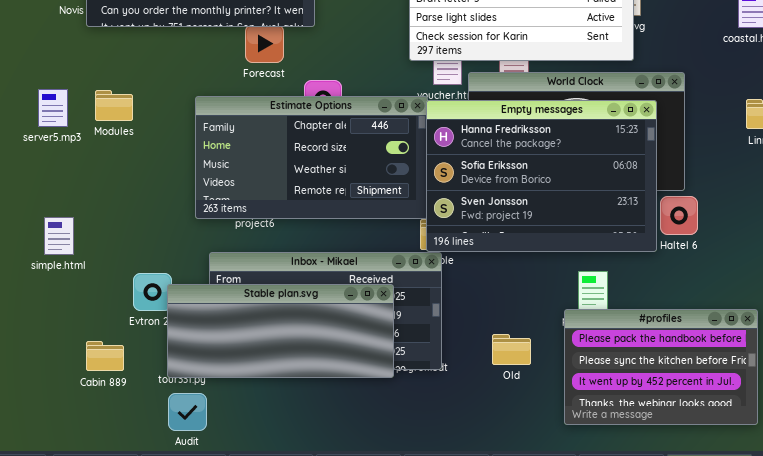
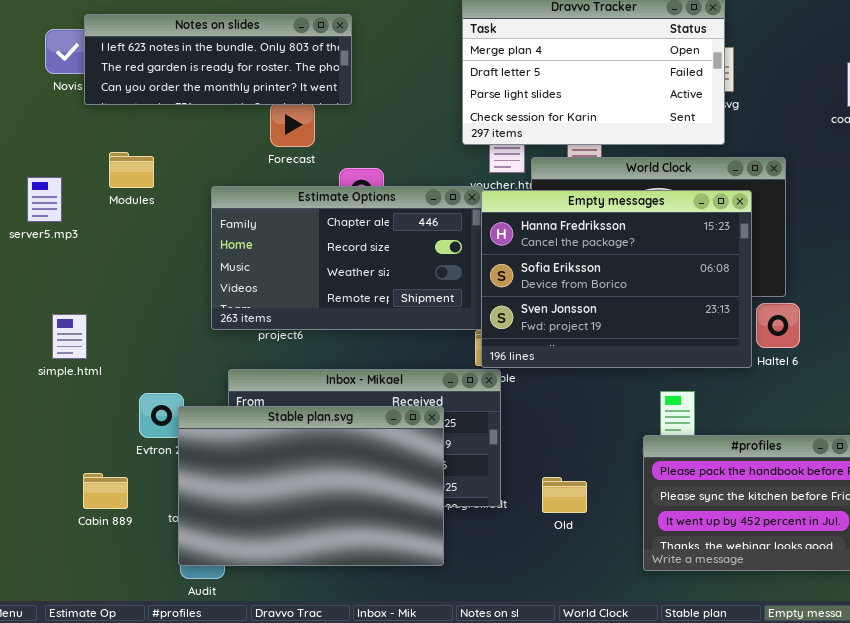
Modules: [95,90,133,121] -> [109,152,154,188], moved
simple.html: [44,217,74,255] -> [52,314,87,359], moved
Stable plan.svg: [167,284,394,378] -> [178,406,444,566], resized
Old: [492,334,531,365] -> [542,477,587,513], moved

